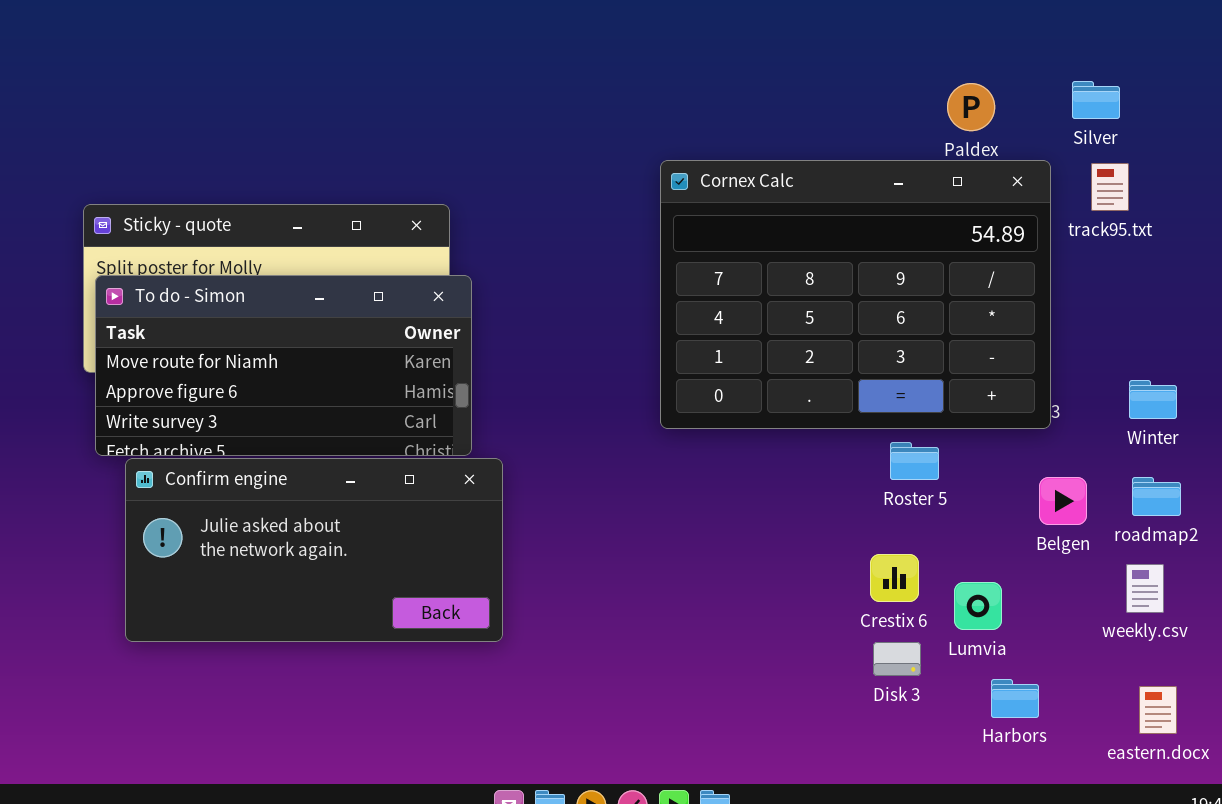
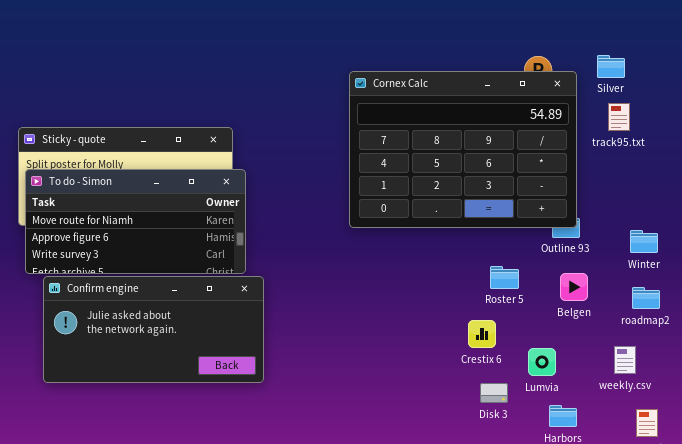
Cornex Calc: [660,160,1051,429] -> [349,71,577,228], moved
Belgen: [1039,477,1087,525] -> [560,273,588,301], moved
Crestix 6: [870,554,919,602] -> [468,320,496,348], moved
weekly.csv: [1126,564,1164,613] -> [614,346,636,374], moved

